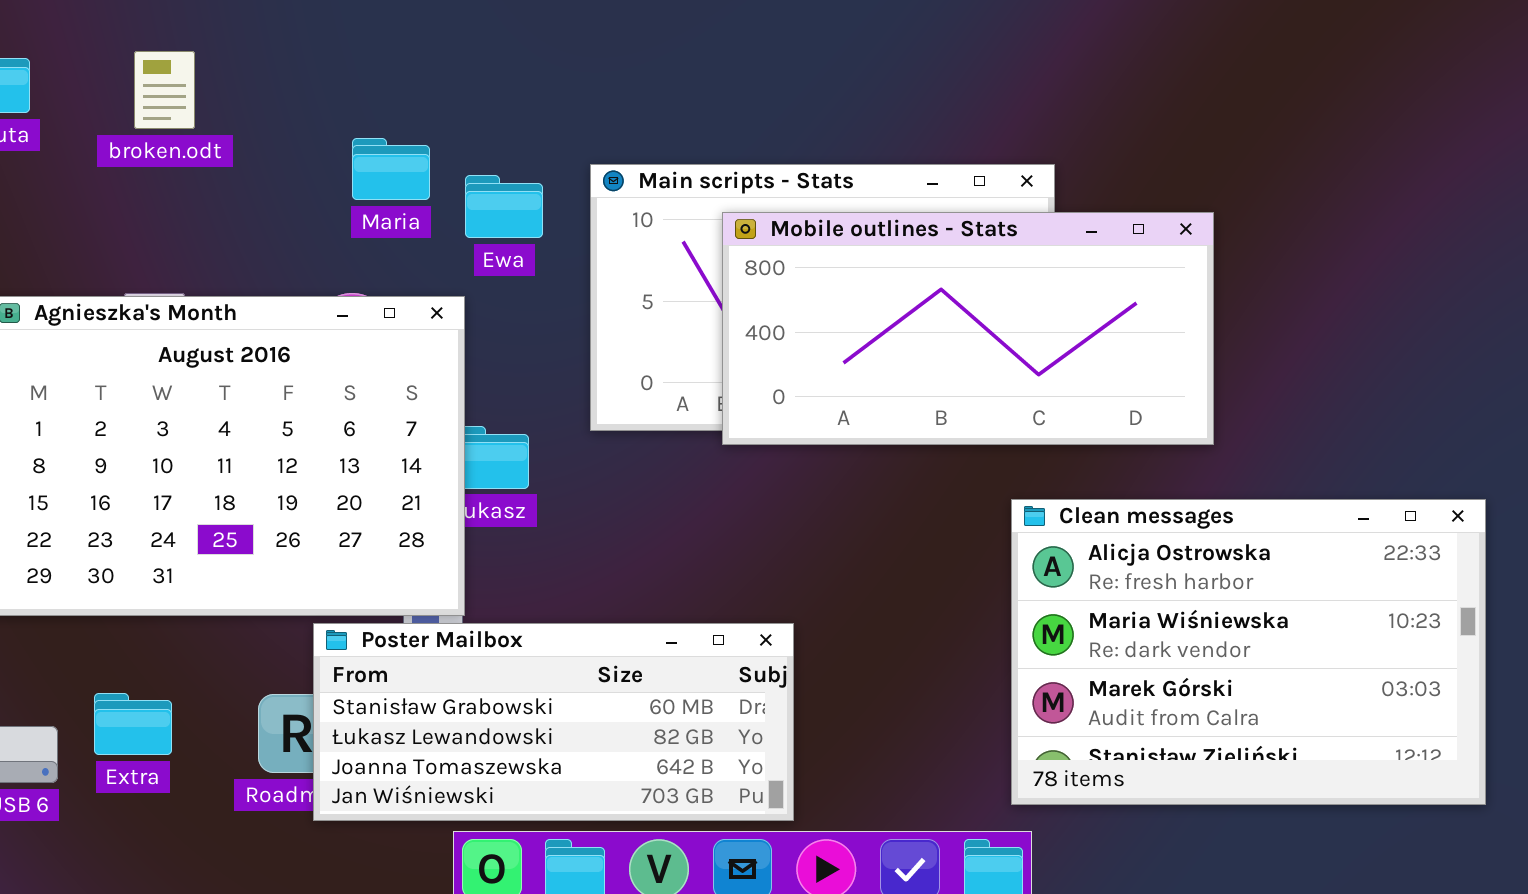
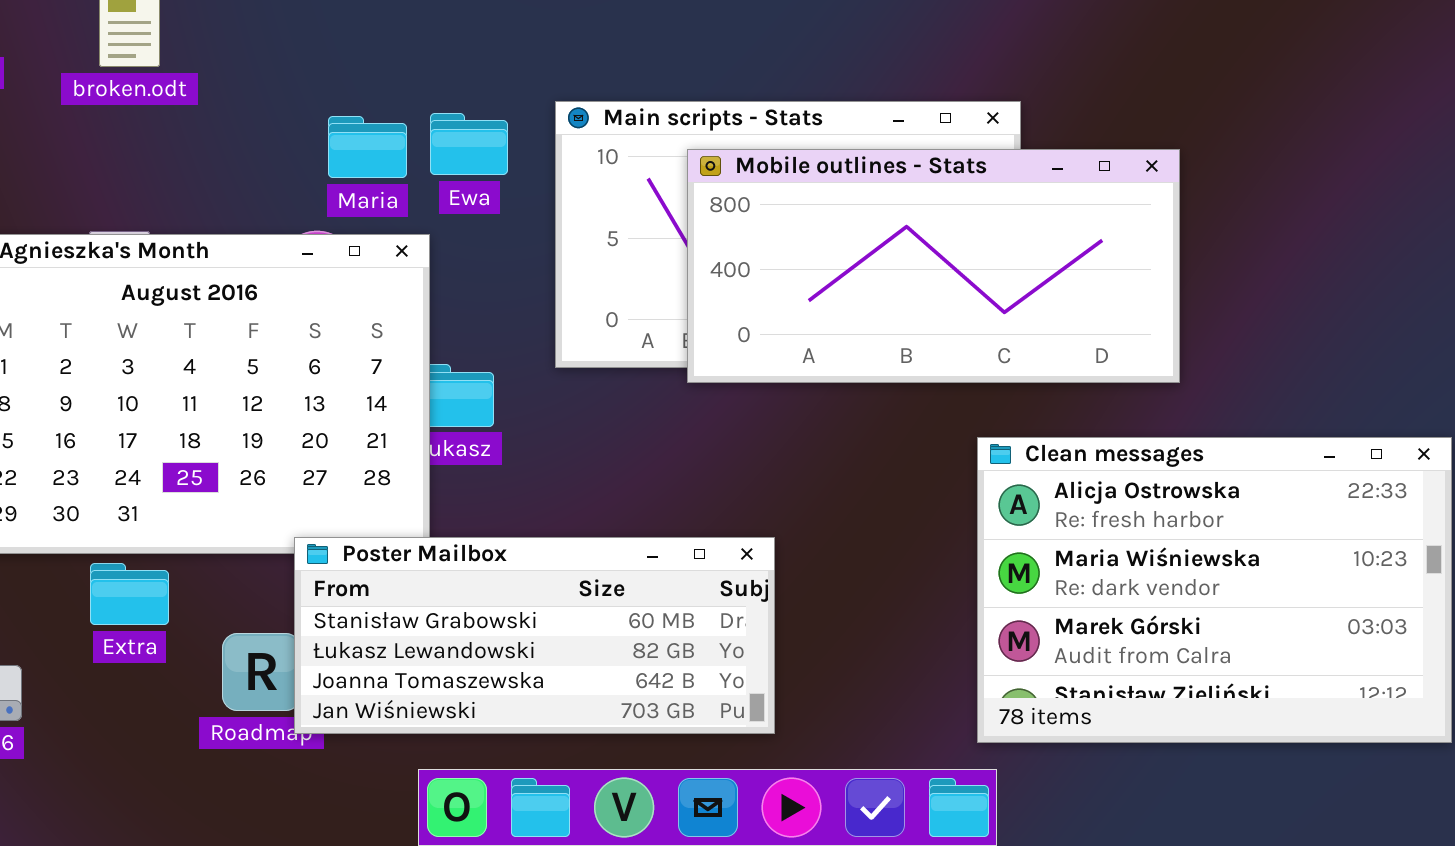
Maria: [352,138,430,200] -> [328,116,407,178], moved
Poster Mailbox: [313,623,794,821] -> [294,537,775,734], moved
Extra: [94,693,172,755] -> [90,563,169,625], moved

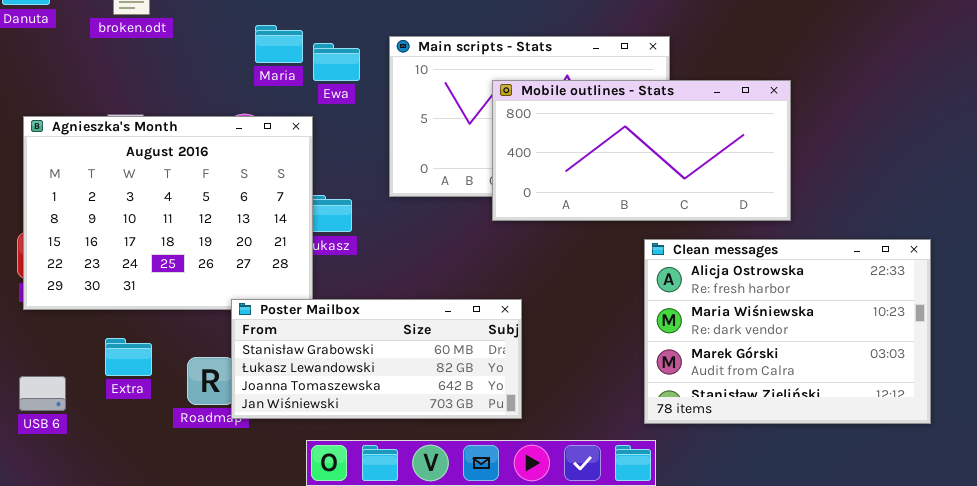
Maria: [328,116,407,178] -> [255,25,303,63], moved
Mobile outlines - Stats: [687,149,1180,383] -> [492,80,791,221], moved
Extra: [90,563,169,625] -> [105,338,152,376], moved

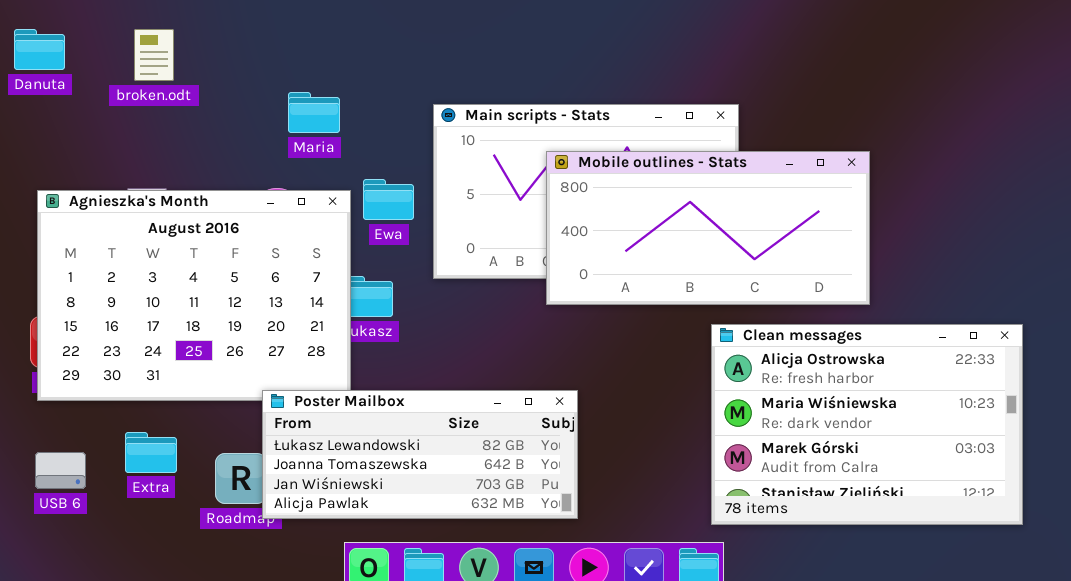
Ewa: [313,43,360,81] -> [363,179,414,220], moved
Poster Mailbox: [231,299,522,419] -> [262,390,578,519], scrolled down 1 row
USB 6: [19,376,66,411] -> [35,452,86,489], moved

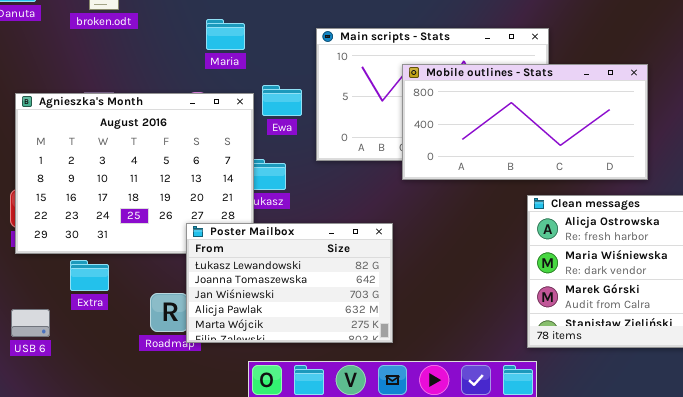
Poster Mailbox: [262,390,578,519] -> [186,223,393,343], resized
Extra: [125,432,177,473] -> [70,260,109,291], moved
USB 6: [35,452,86,489] -> [11,309,50,337], moved

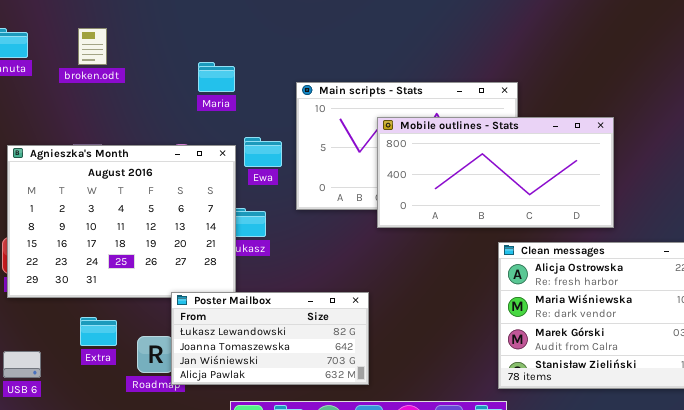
Maria: [206,19,245,50] -> [198,62,235,92], moved
Poster Mailbox: [186,223,393,343] -> [171,292,369,385], resized
Extra: [70,260,109,291] -> [80,317,117,346], moved

